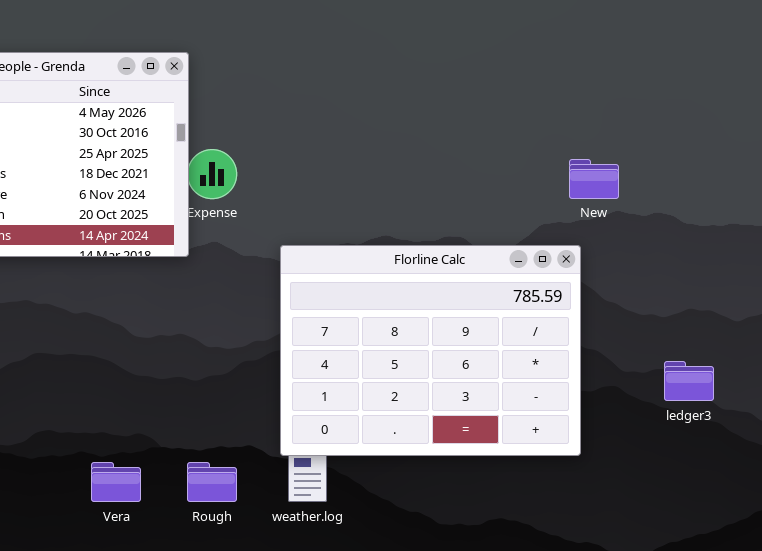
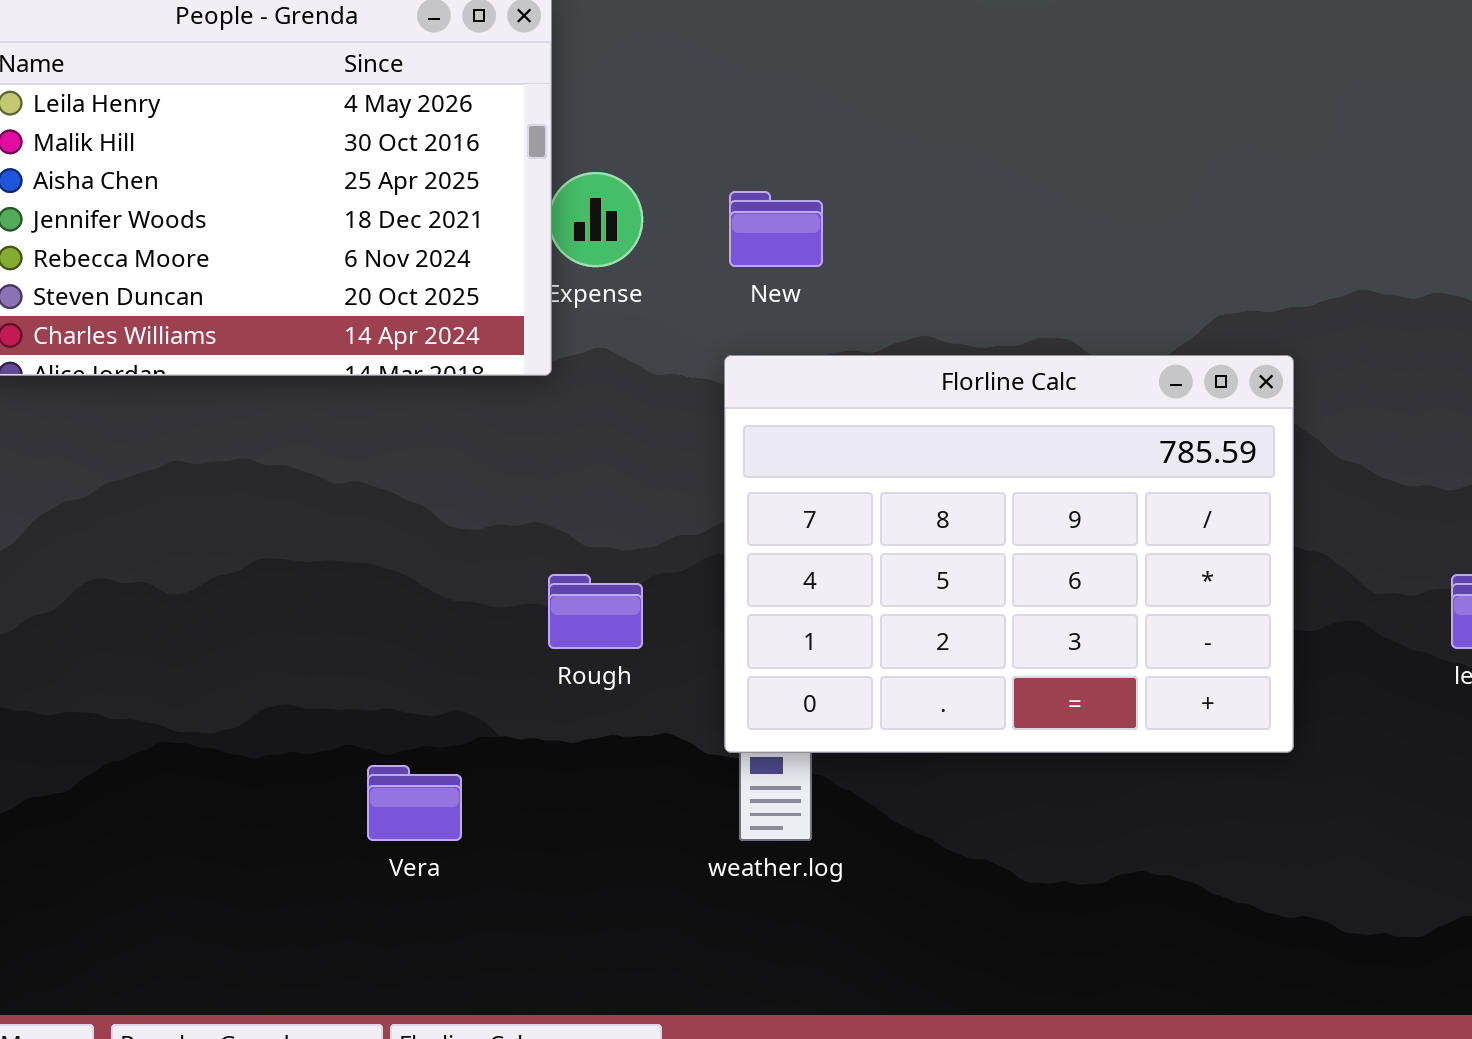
New: [569,159,619,199] -> [729,191,823,267], moved
Rough: [187,462,237,502] -> [548,574,643,649], moved

